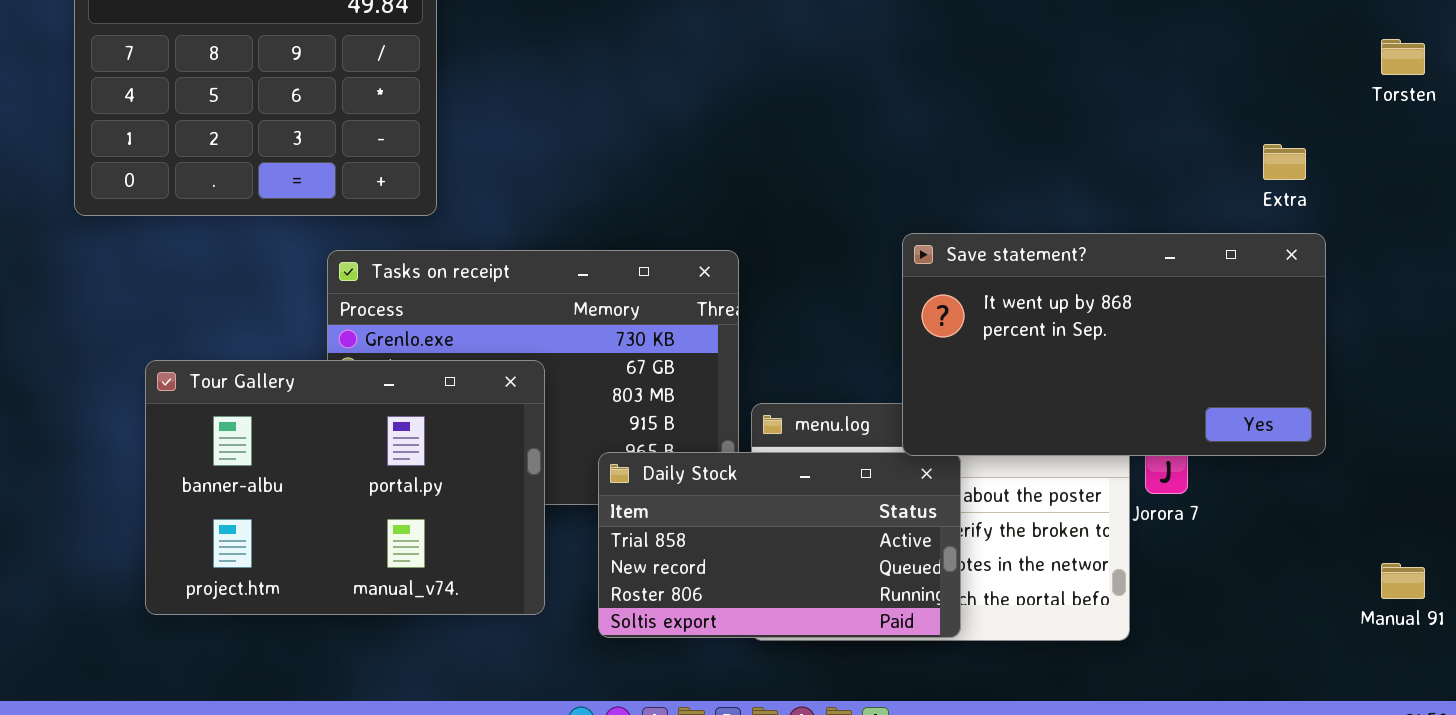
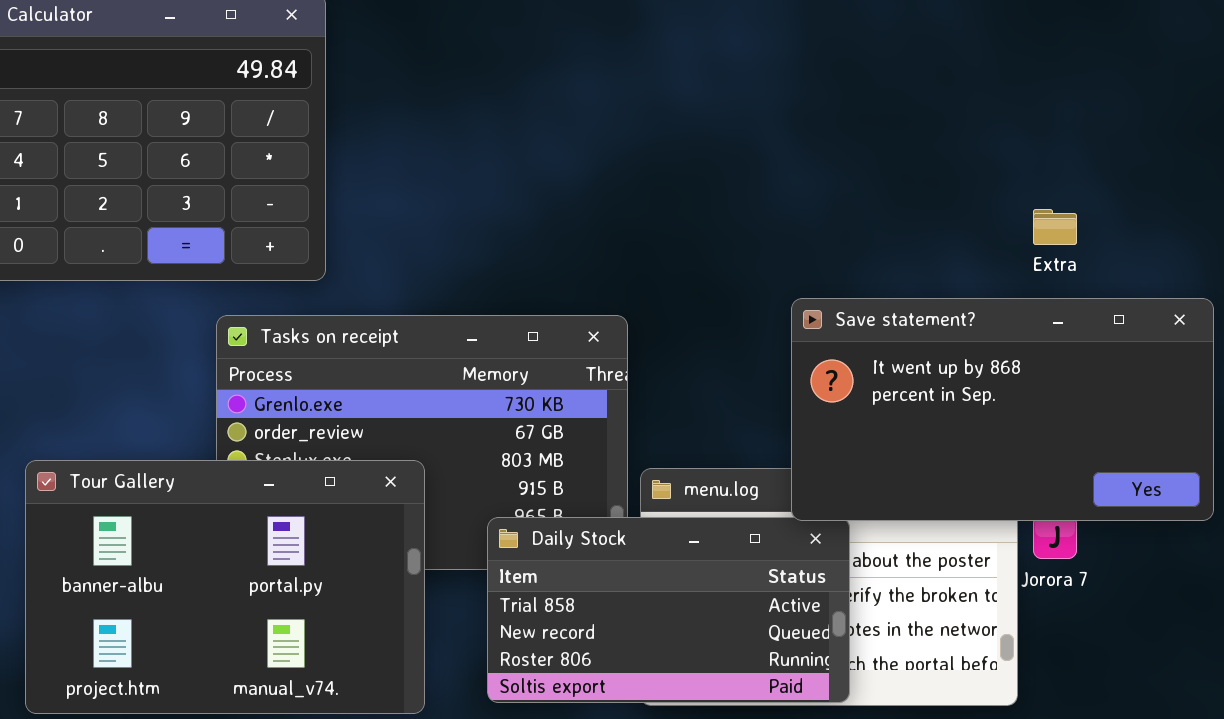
Extra: [1263,144,1306,180] -> [1033,209,1077,245], moved
Tour Gallery: [145,360,545,615] -> [25,460,425,714], moved

